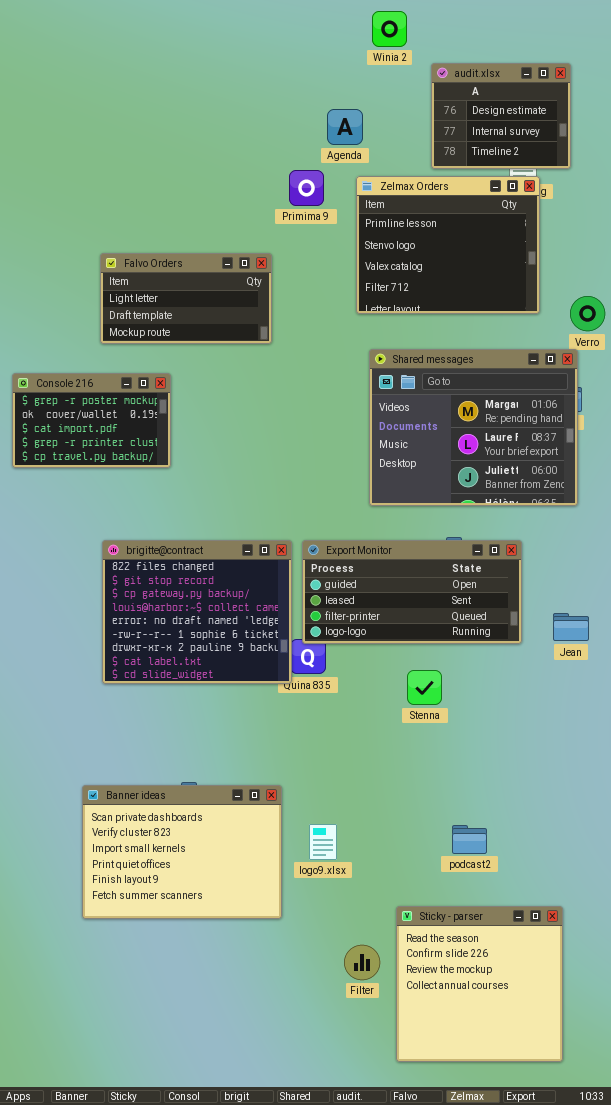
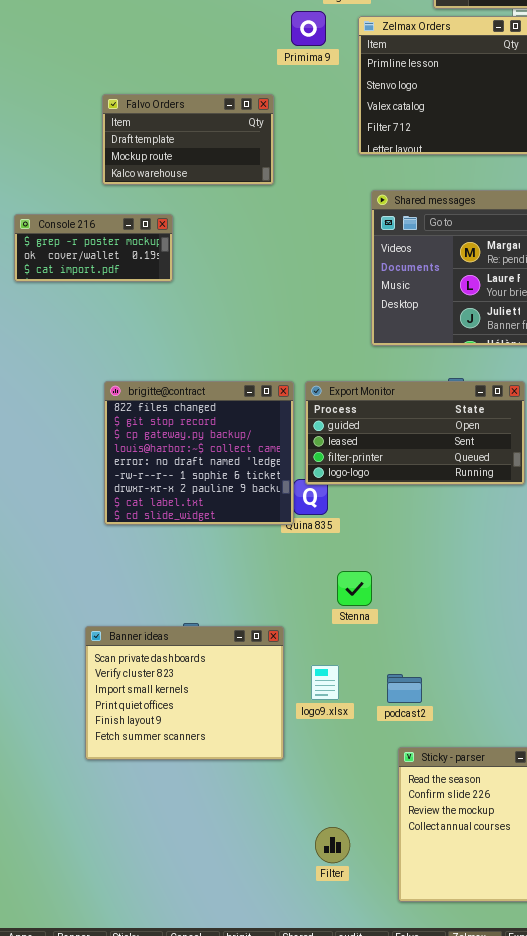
Falvo Orders: [100,253,272,344] -> [102,94,274,185], scrolled down 1 row
Console 216: [12,373,171,468] -> [14,214,173,282], resized
Stenna: [407,670,442,705] -> [337,571,372,606], moved
podcast2: [452,825,487,854] -> [387,674,422,703], moved
Filter: [344,945,380,980] -> [315,827,350,863], moved

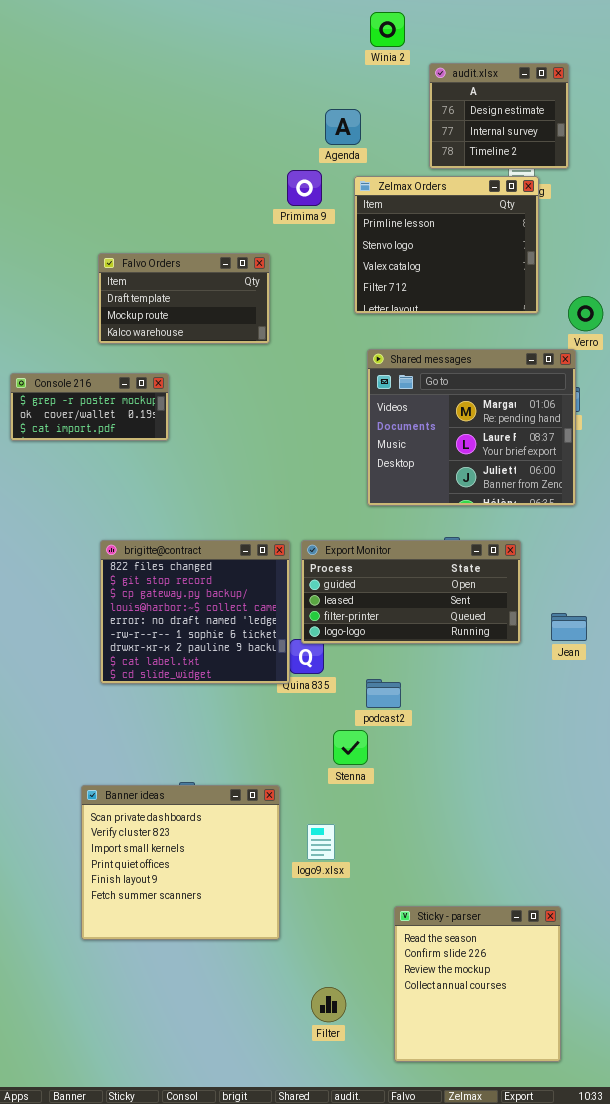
Banner ideas: [85,626,284,760] -> [81,785,280,940], resized
podcast2: [387,674,422,703] -> [366,679,401,708], moved

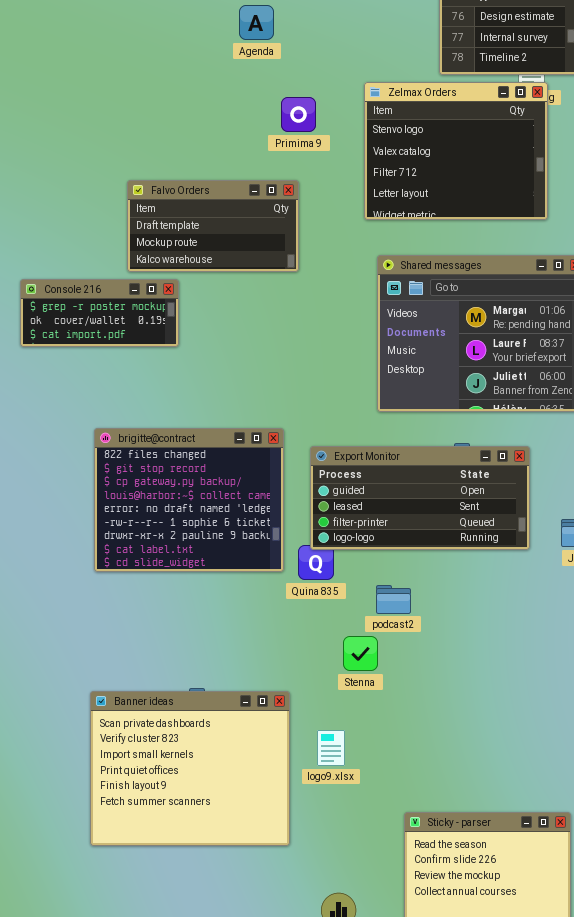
Agenda: [325,109,361,145] -> [239,5,274,40], moved
Primima 9: [287,170,322,206] -> [281,97,316,132], moved
Zelmax Orders: [354,176,539,314] -> [364,82,548,220], scrolled down 1 row
Falvo Orders: [98,253,270,344] -> [127,180,299,272], moved
brigitte@contract: [100,540,290,684] -> [94,428,284,572], moved

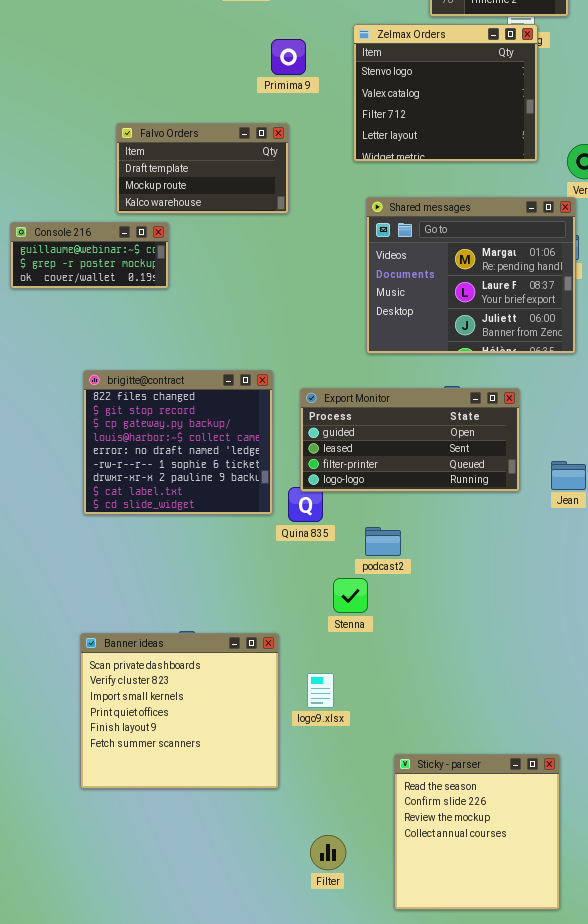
Console 216: [20,279,179,347] -> [10,222,169,289], scrolled up 1 row

